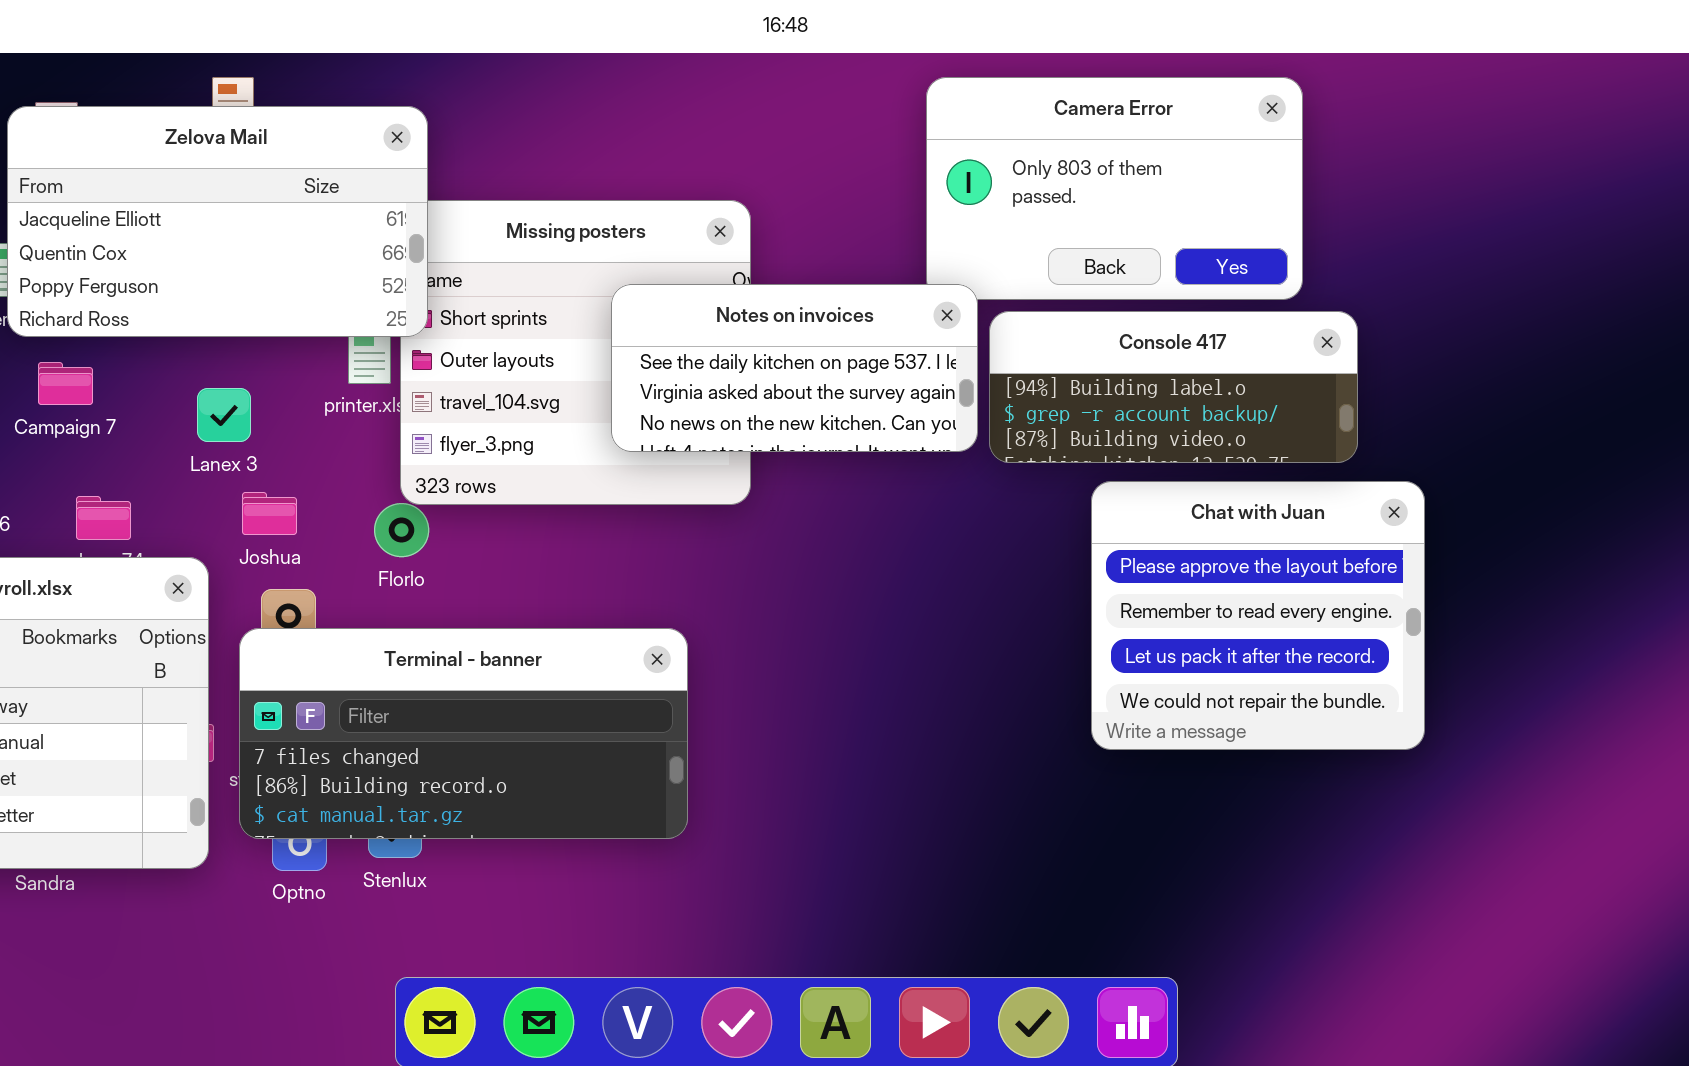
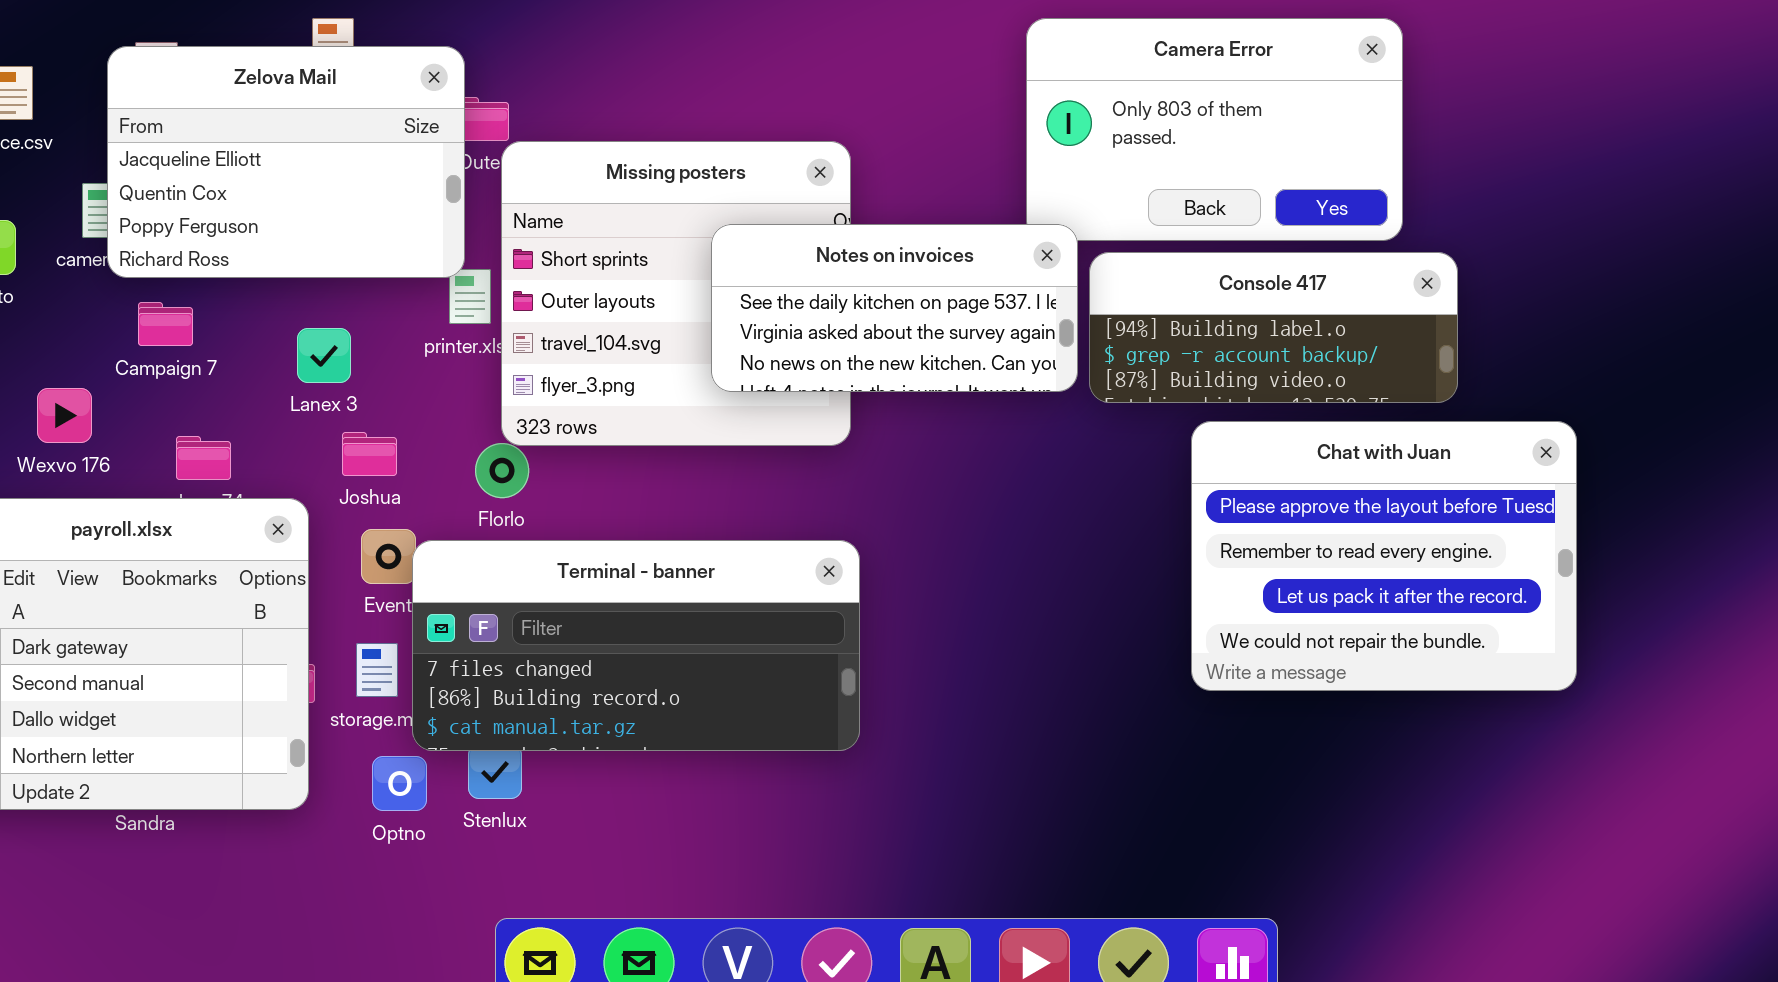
Zelova Mail: [7,106,428,337] -> [107,46,465,278], resized
Chat with Juan: [1091,481,1425,750] -> [1191,421,1577,691], resized
Terminal - banner: [239,628,688,839] -> [412,540,860,751], moved

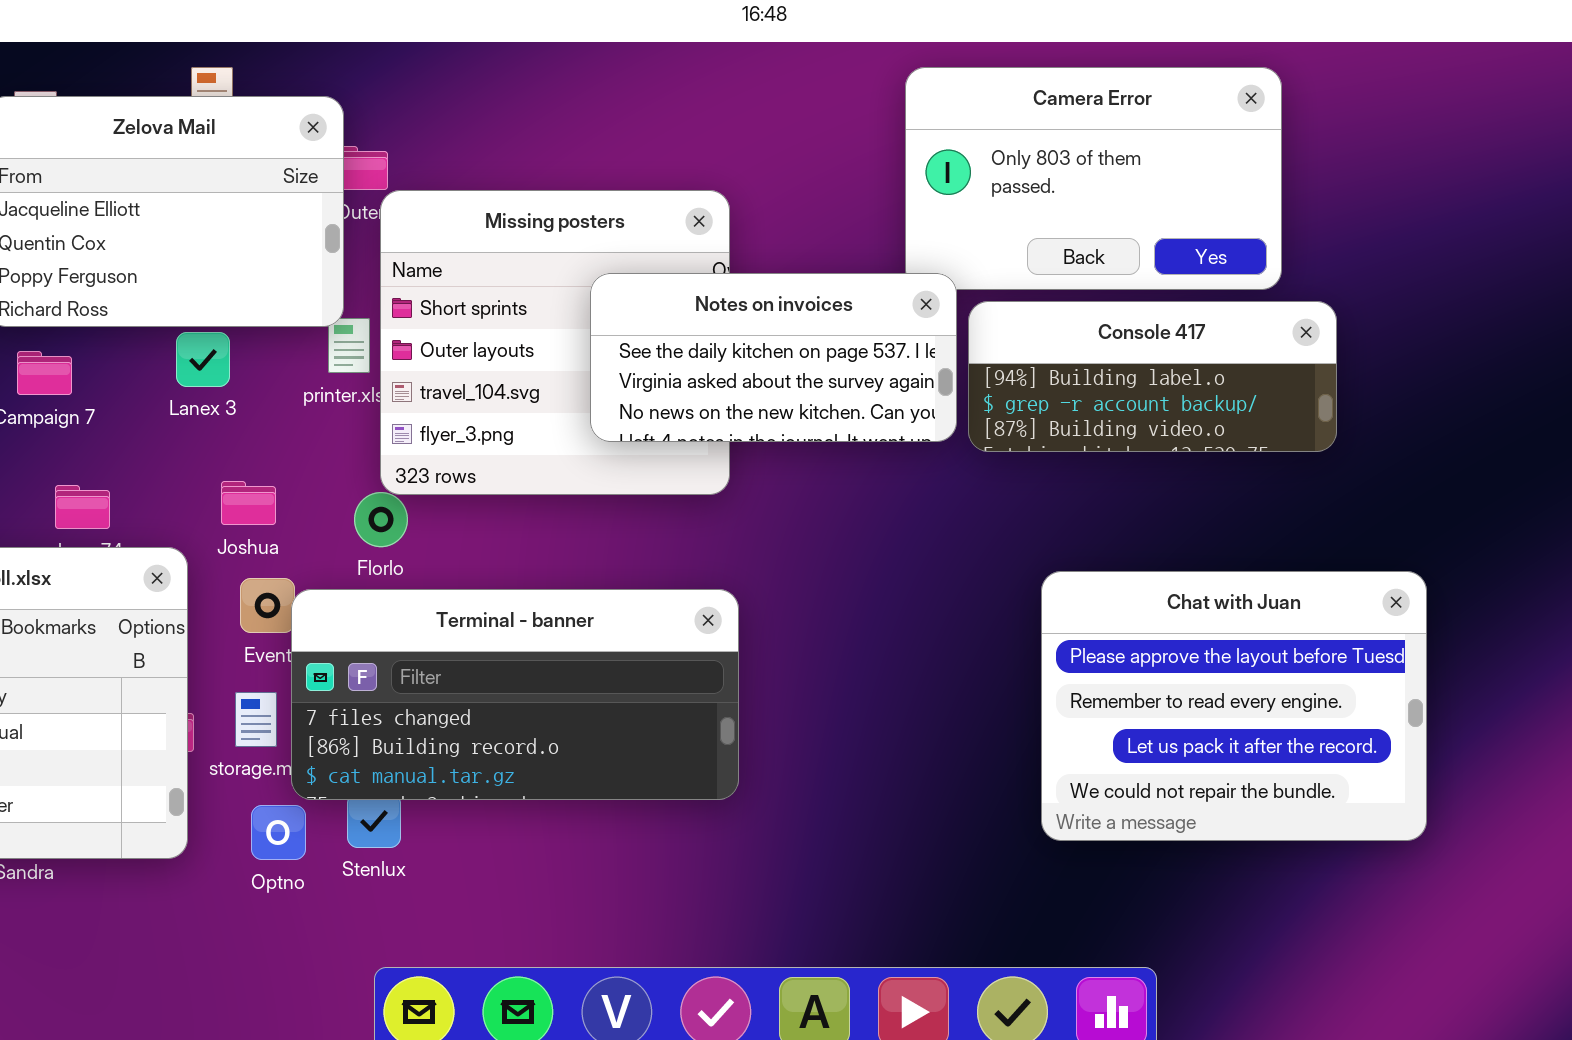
Lanex 3: [297,328,351,383] -> [176,332,230,387], moved
Chat with Juan: [1191,421,1577,691] -> [1041,571,1427,841], moved

